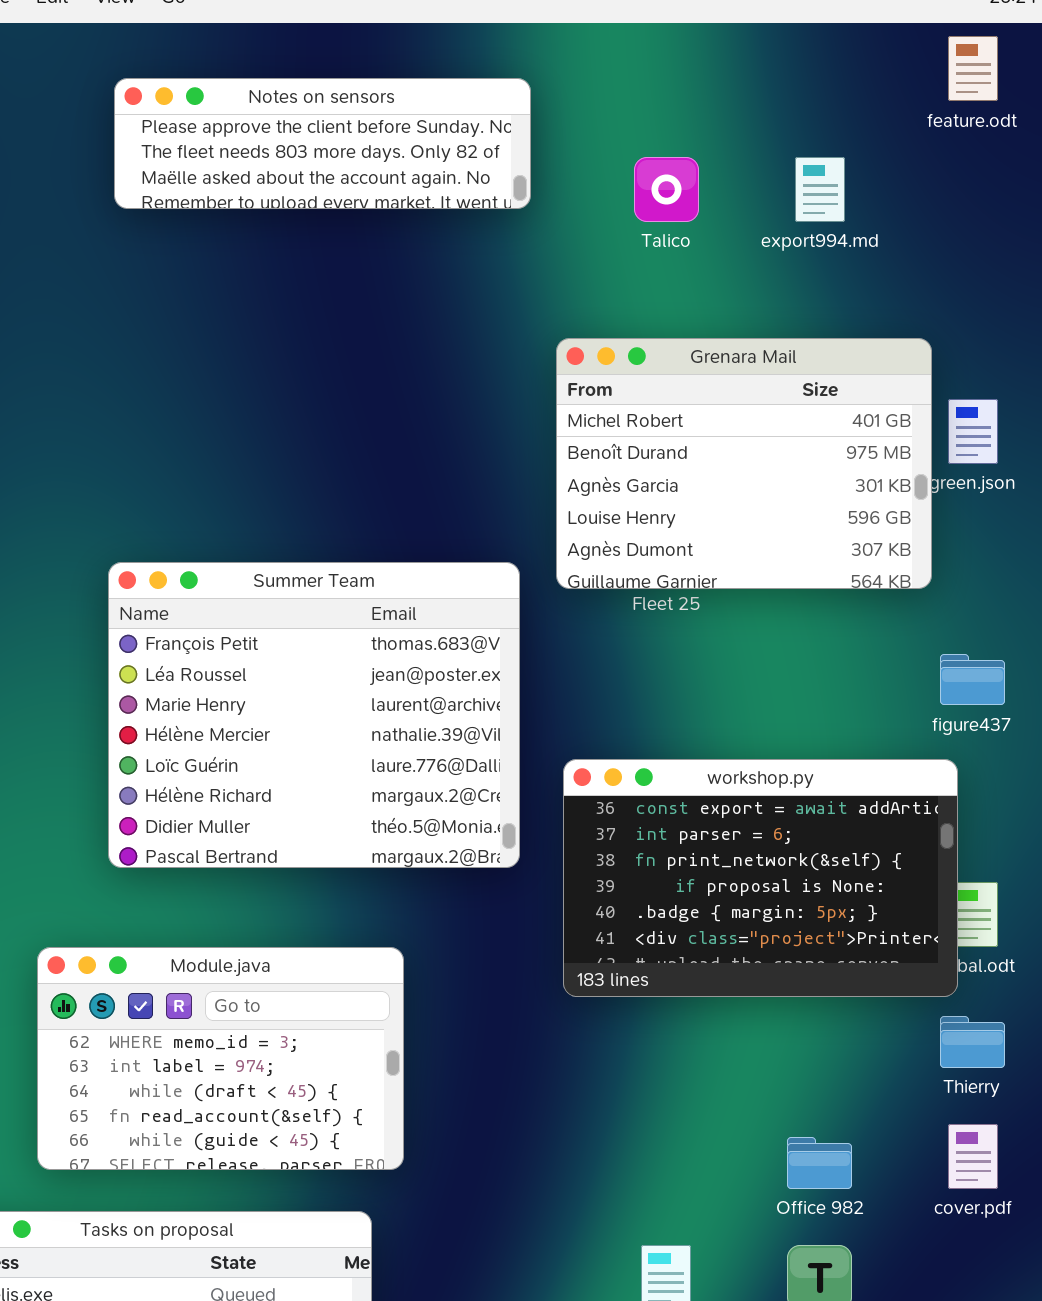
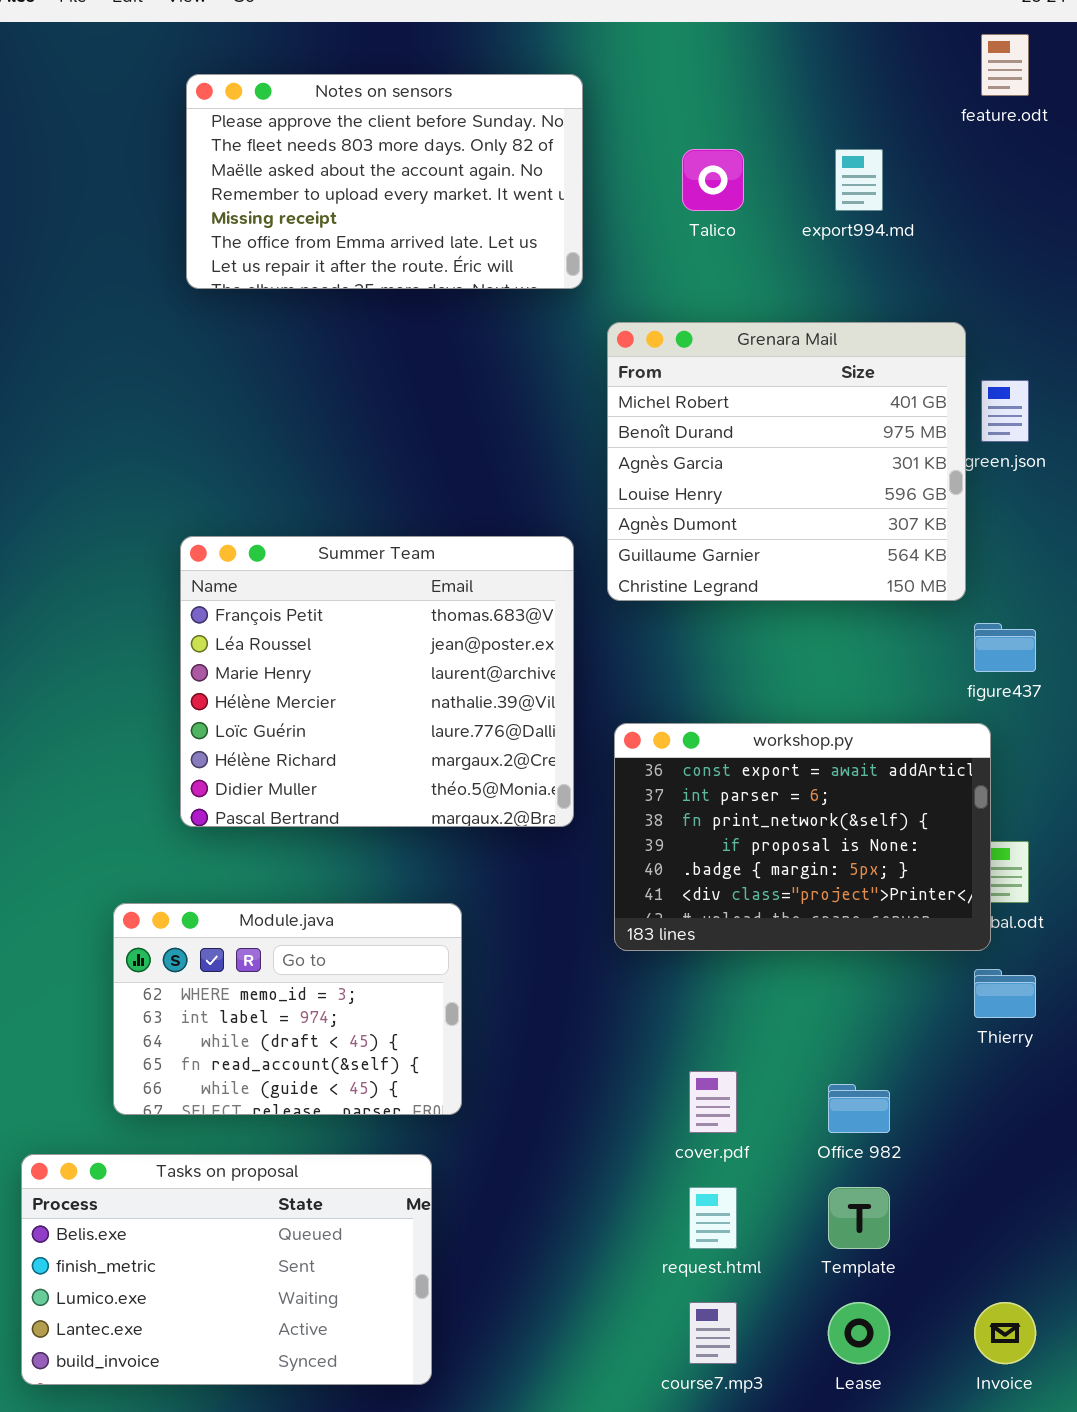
Notes on sensors: [114,78,531,209] -> [186,74,583,289], resized
Grenara Mail: [556,338,932,589] -> [607,322,966,601], resized
cover.pdf: [948,1124,998,1189] -> [689,1071,737,1133], moved

